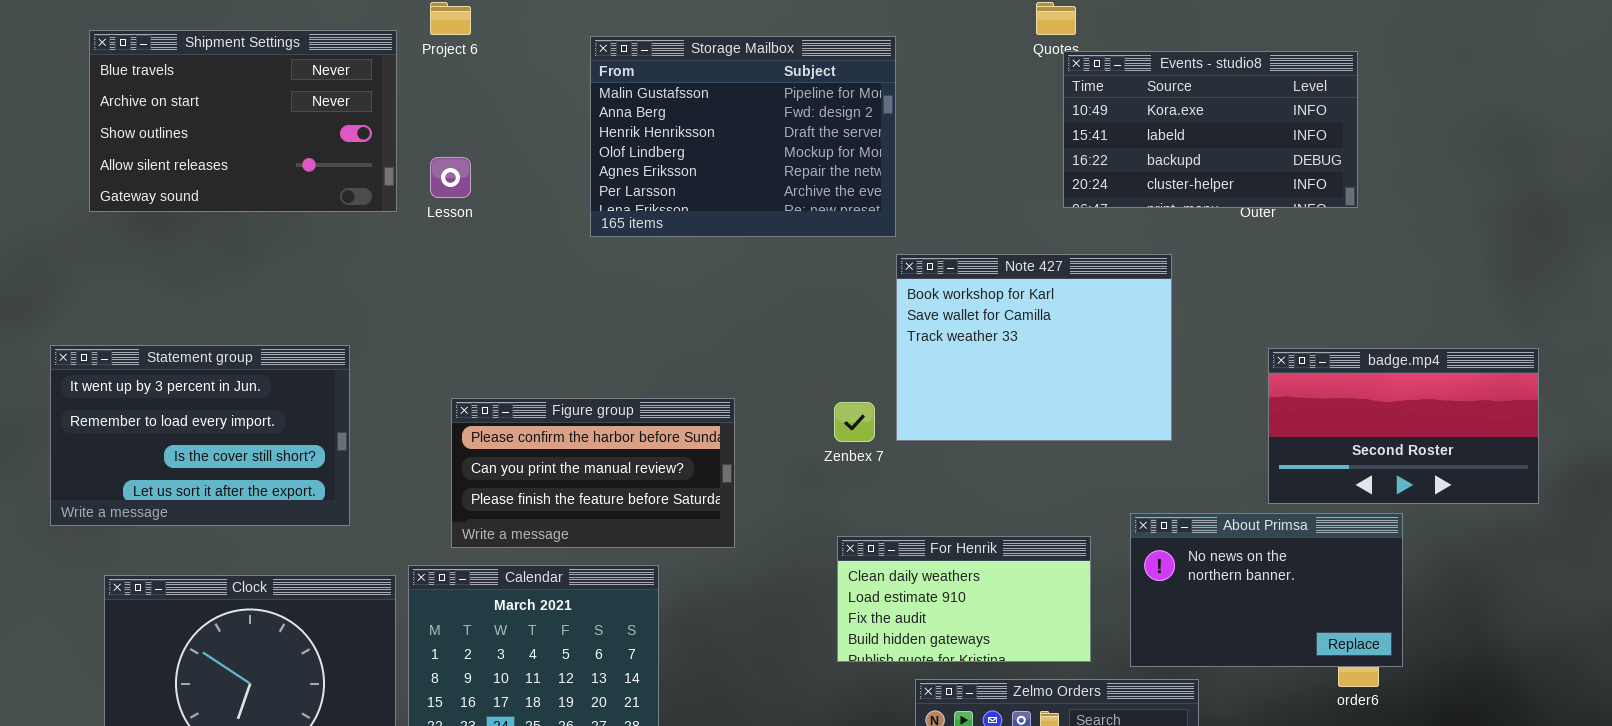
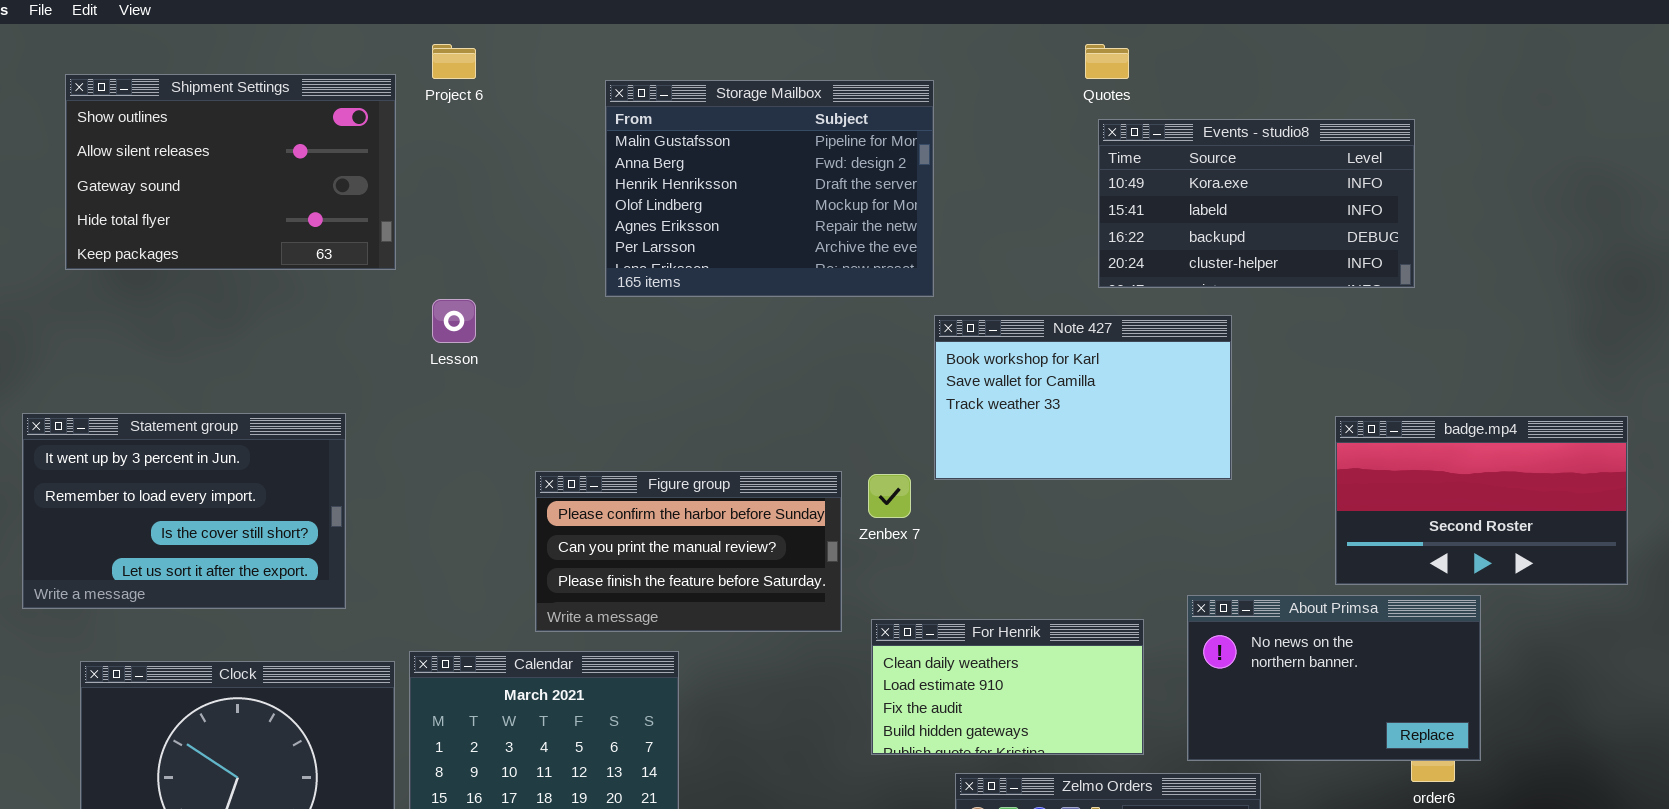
Shipment Settings: [89,30,397,212] -> [65,74,396,270], scrolled down 2 rows
Events - studio8: [1063,51,1358,208] -> [1098,119,1415,288], moved
Lesson: [430,157,471,198] -> [432,299,476,343], moved
Note 427: [896,254,1172,441] -> [934,315,1232,480], resized
Figure group: [451,398,735,548] -> [535,471,842,632], moved

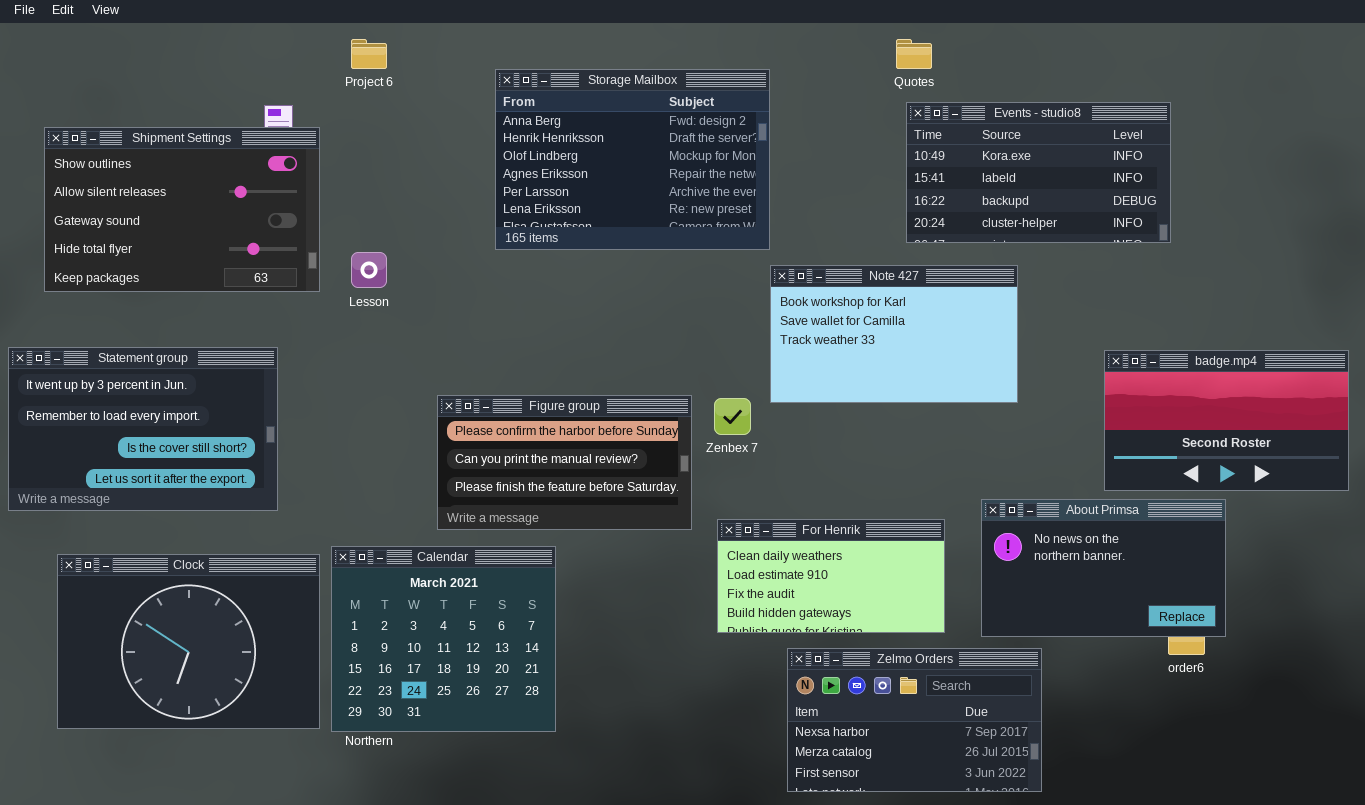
Shipment Settings: [65,74,396,270] -> [44,127,320,292], moved
Storage Mailbox: [605,80,934,297] -> [495,69,770,250], scrolled down 1 row

